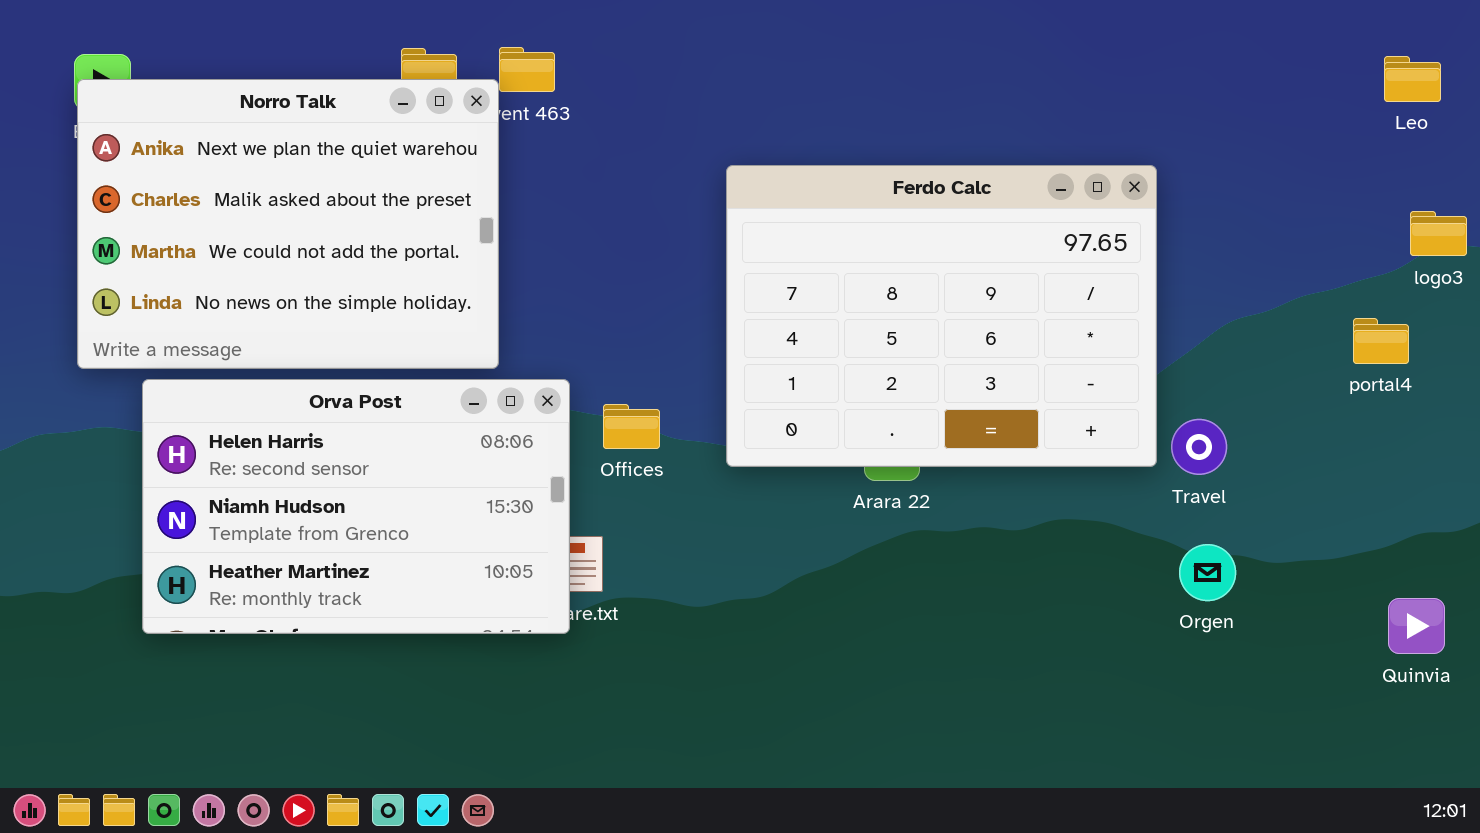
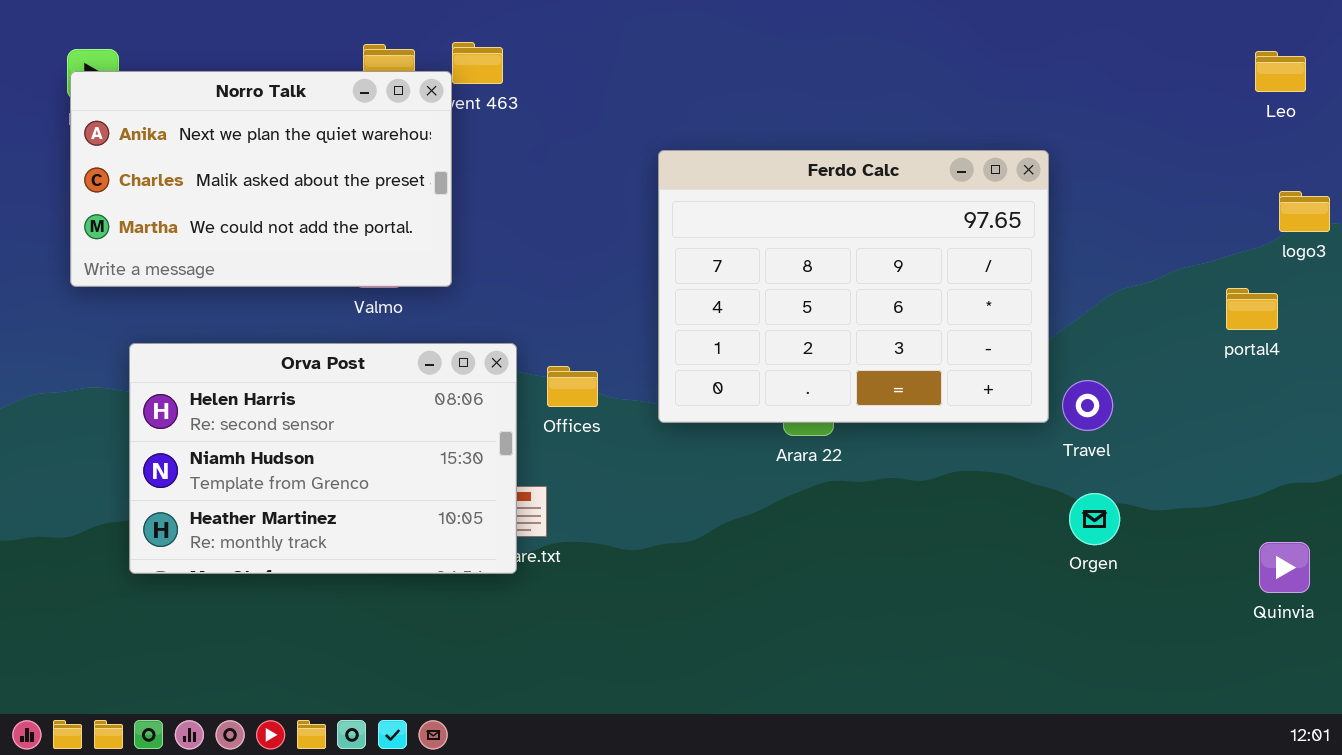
Norro Talk: [77,79,499,369] -> [70,71,452,287], resized

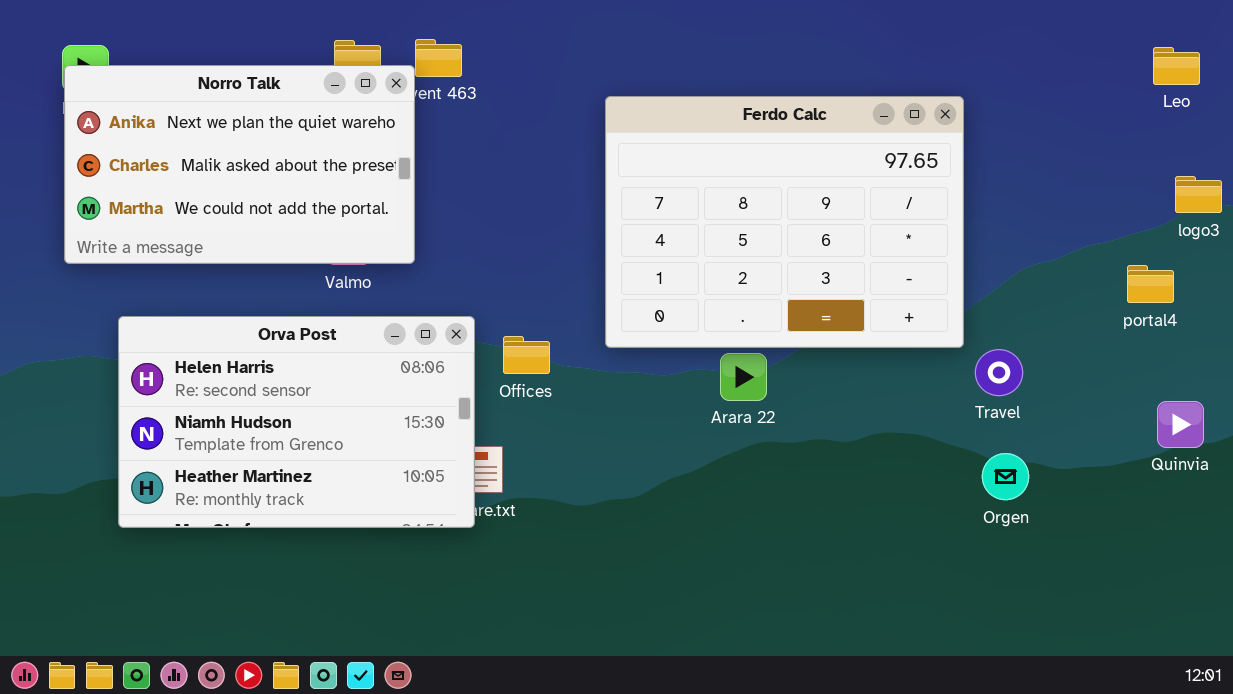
Ferdo Calc: [658,150,1049,423] -> [605,96,964,348], moved
Quinvia: [1259,542,1310,593] -> [1157,401,1204,448], moved

